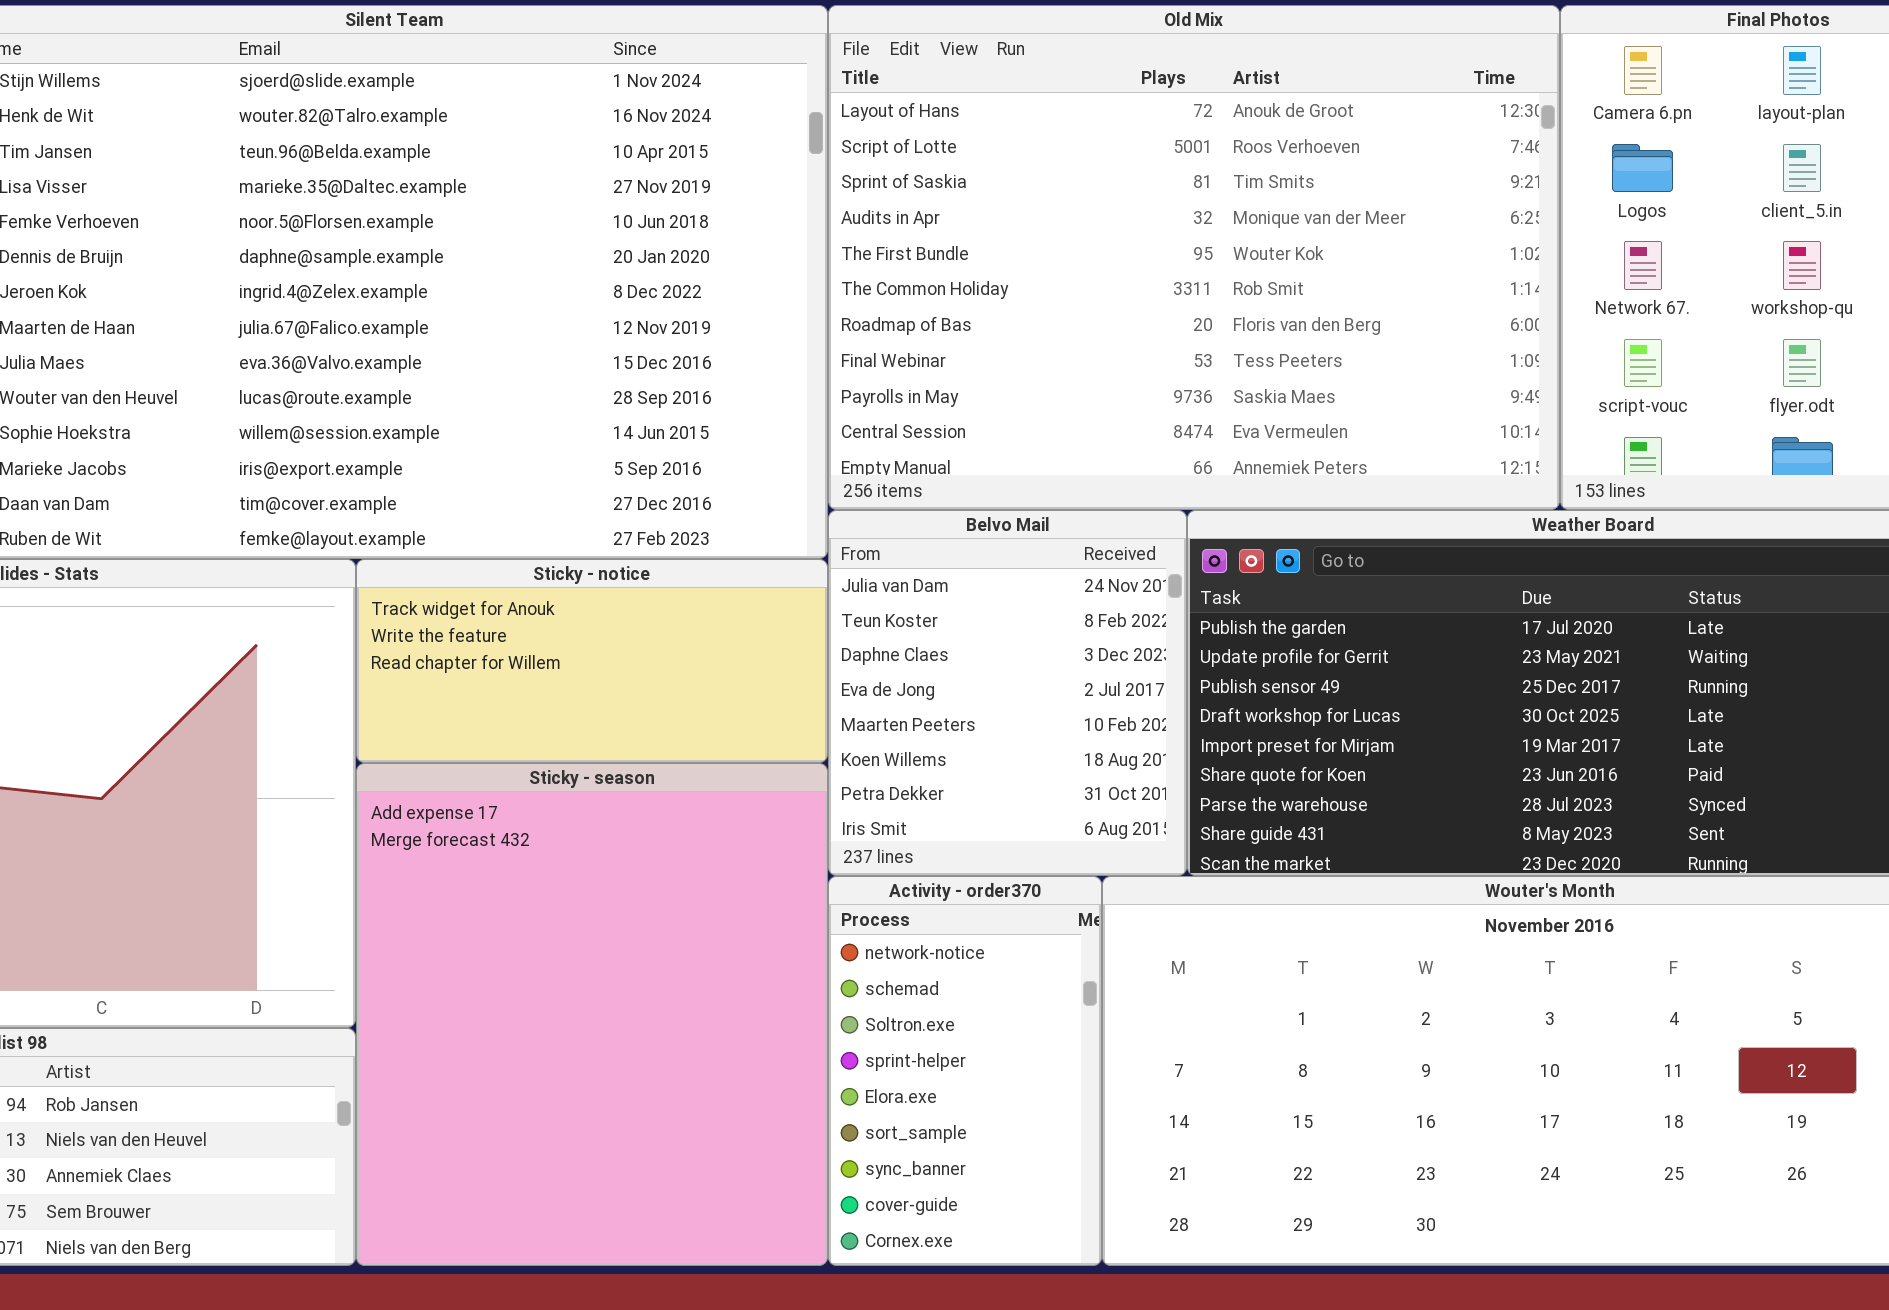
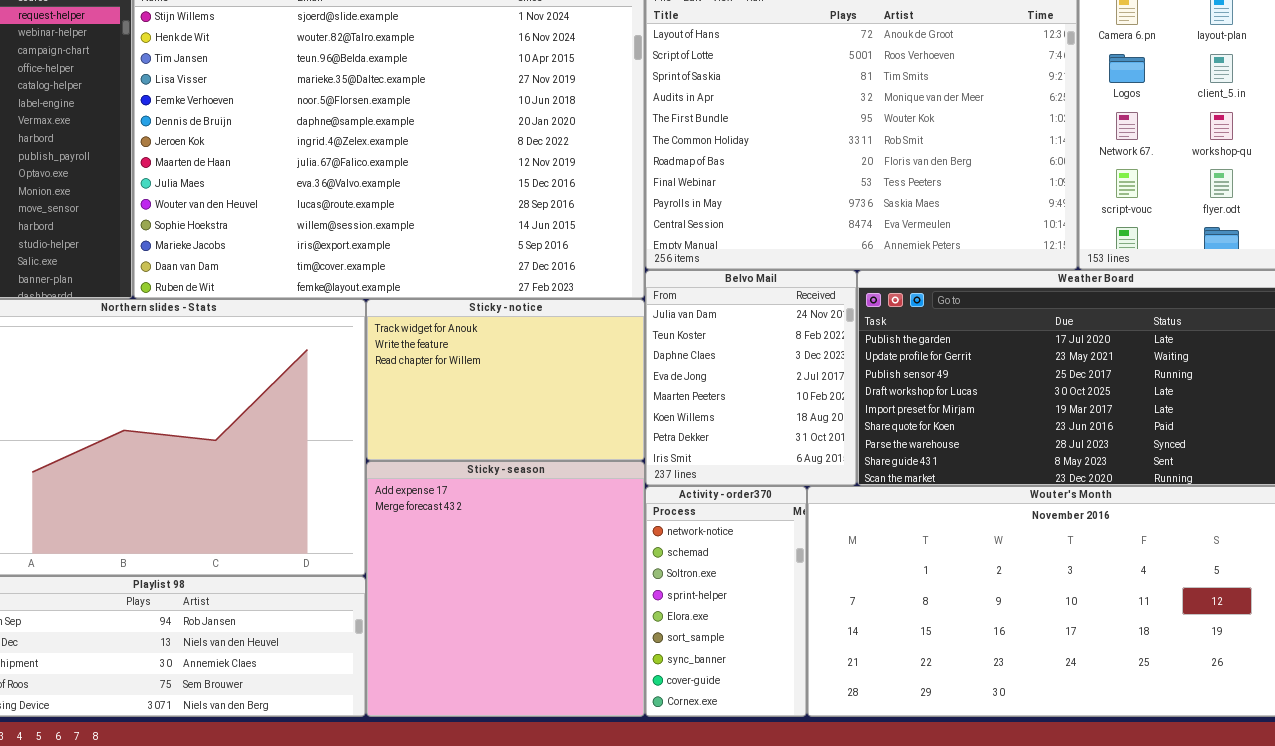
Sticky - notice: [356,559,828,763] -> [366,299,645,461], resized
Sticky - season: [356,763,828,1266] -> [366,461,645,717], resized

